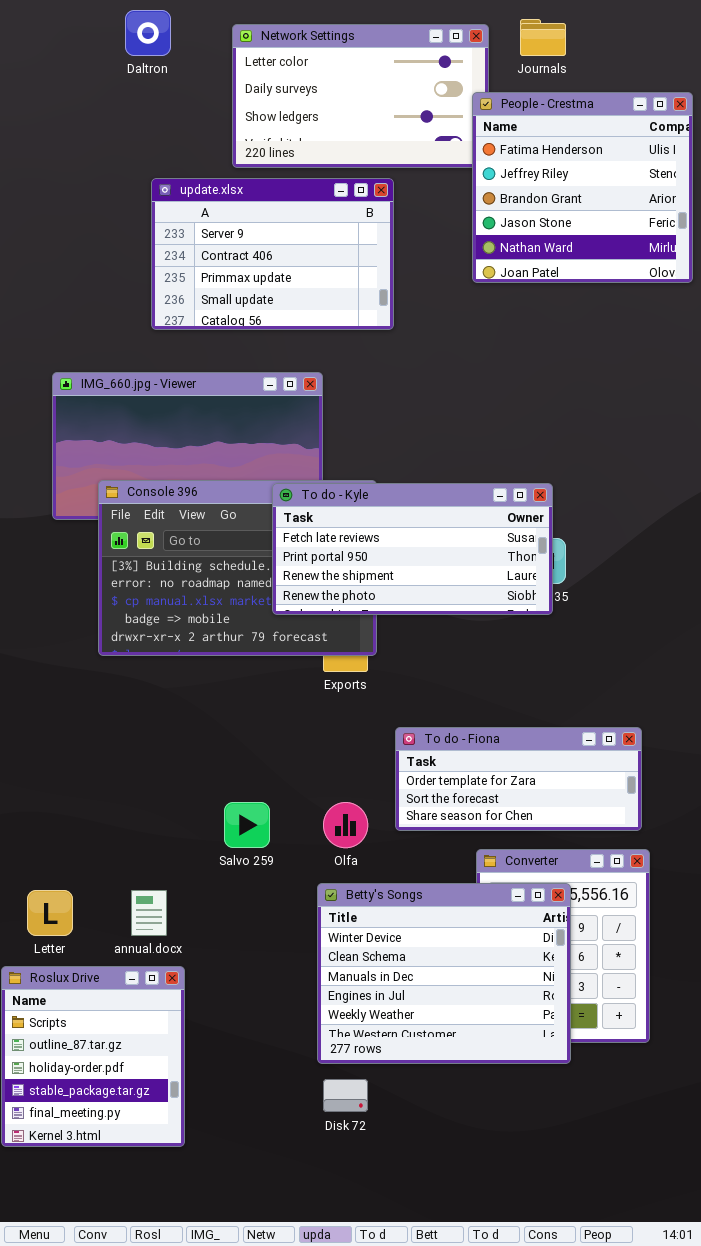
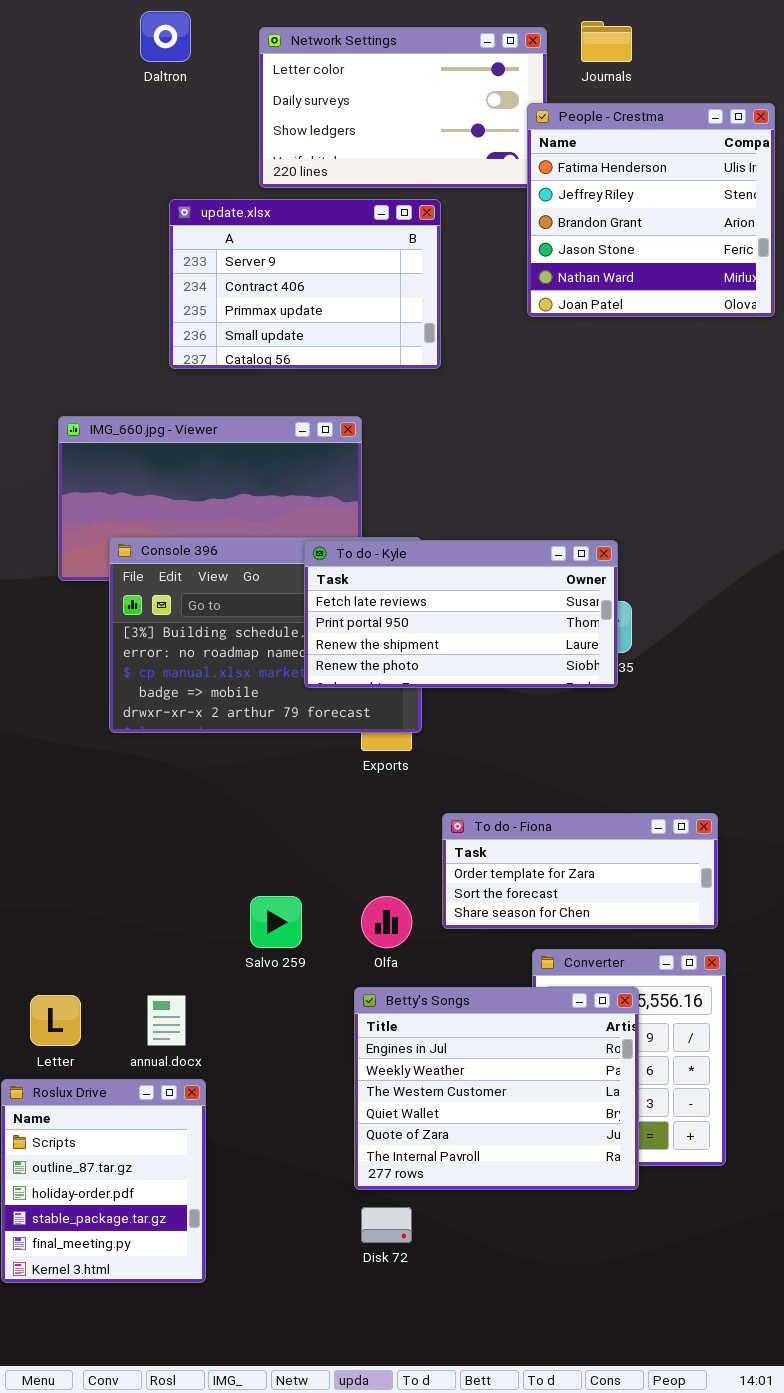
Betty's Songs: [317,883,571,1064] -> [354,987,639,1190], scrolled down 3 rows

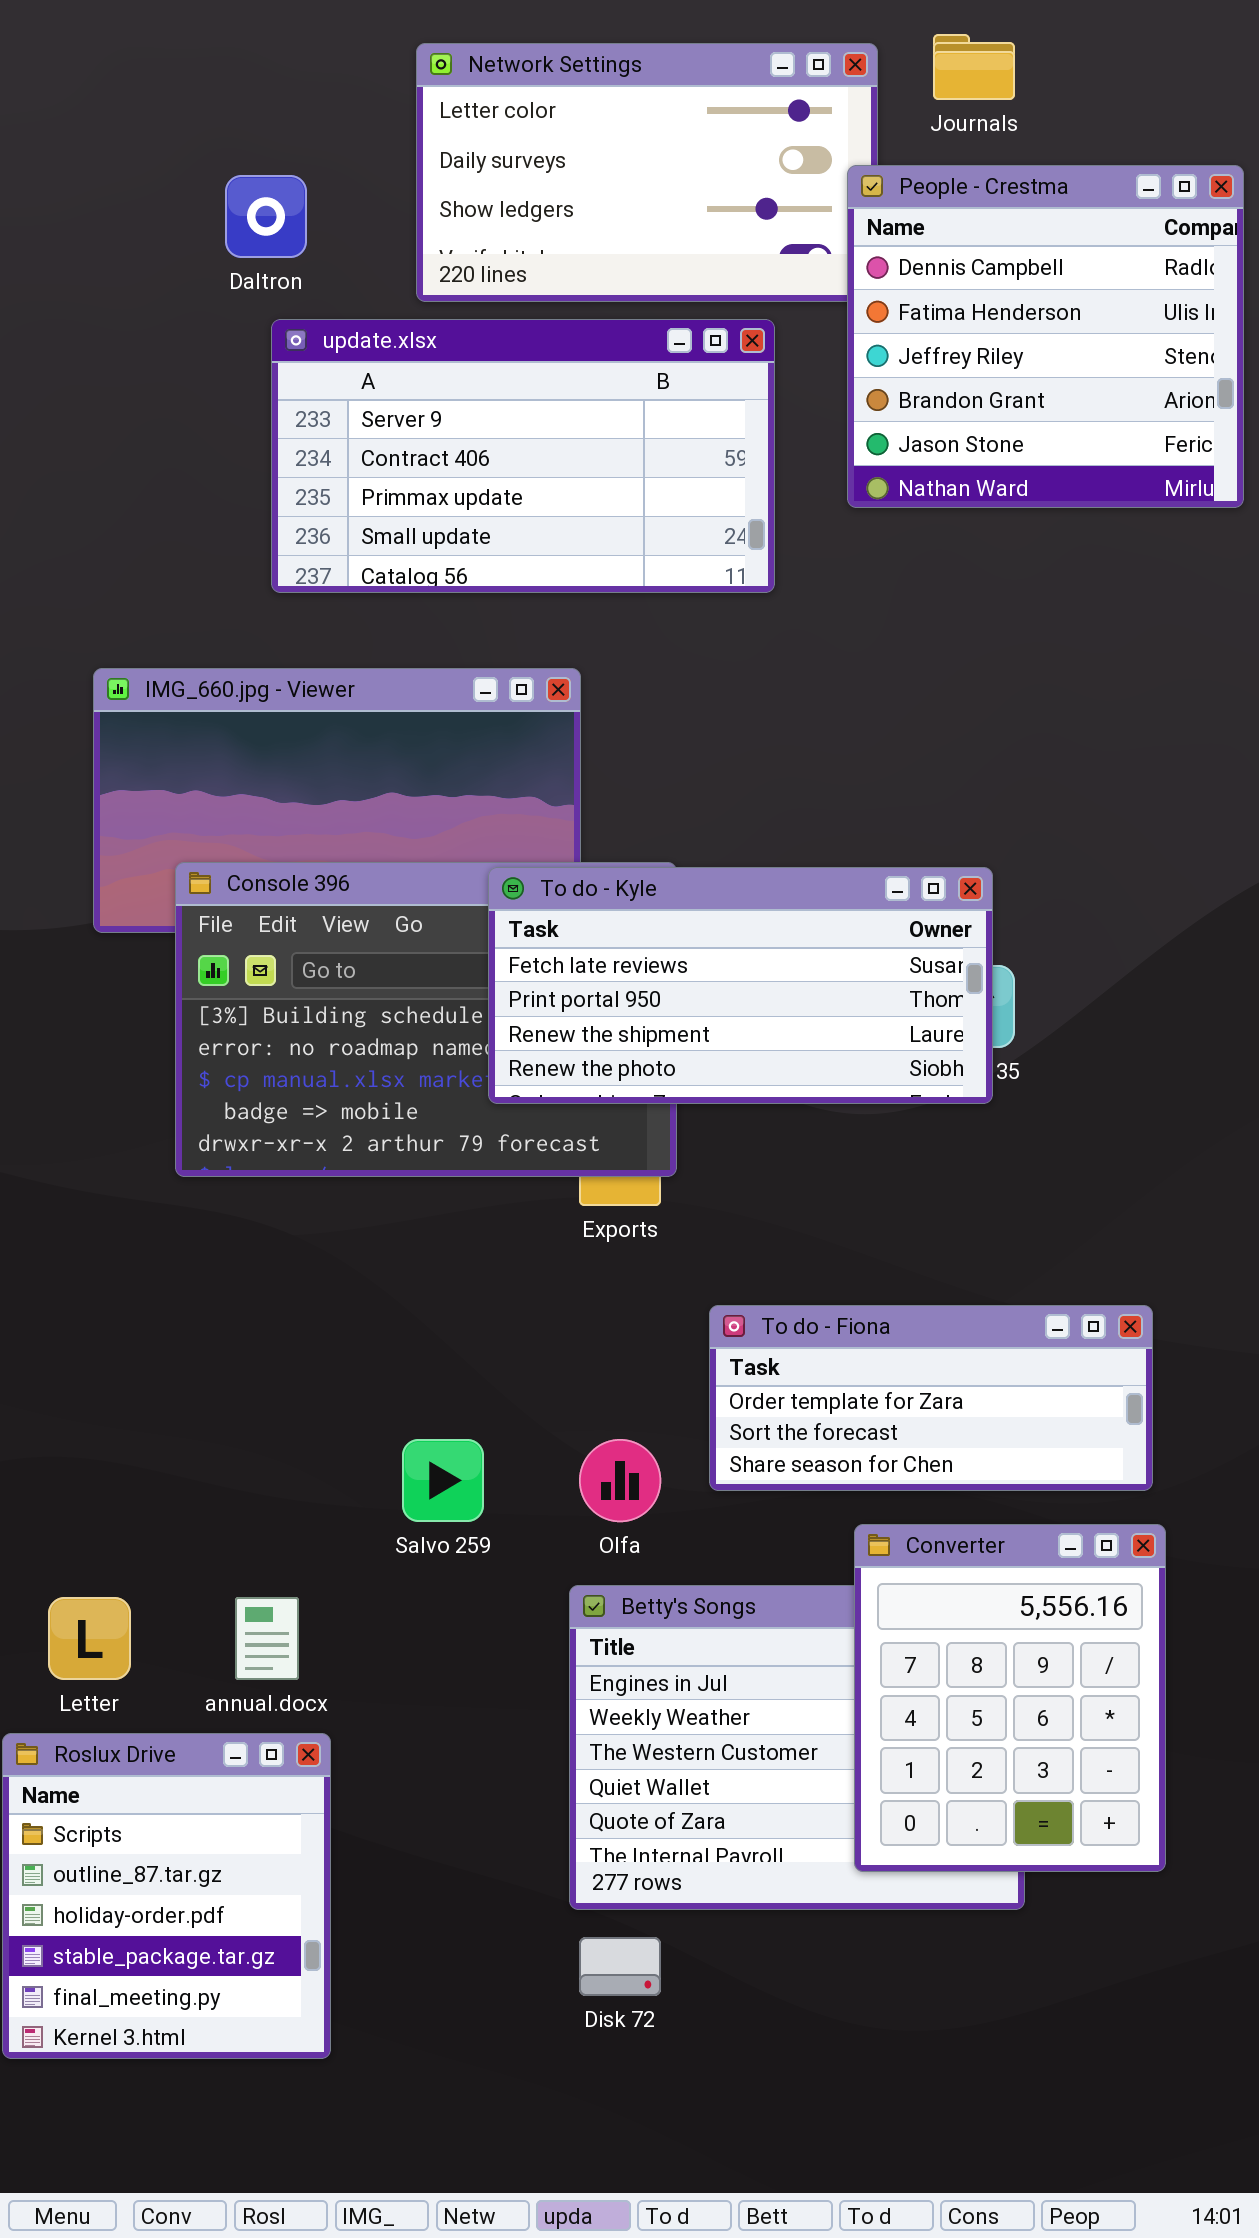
Daltron: [140,11,191,62] -> [225,175,307,258], moved
People - Crestma: [527,103,775,317] -> [847,165,1244,508], scrolled up 1 row
update.xlsx: [169,199,441,369] -> [271,319,775,593], resized
Converter: [532,949,726,1166] -> [854,1524,1166,1872], raised

